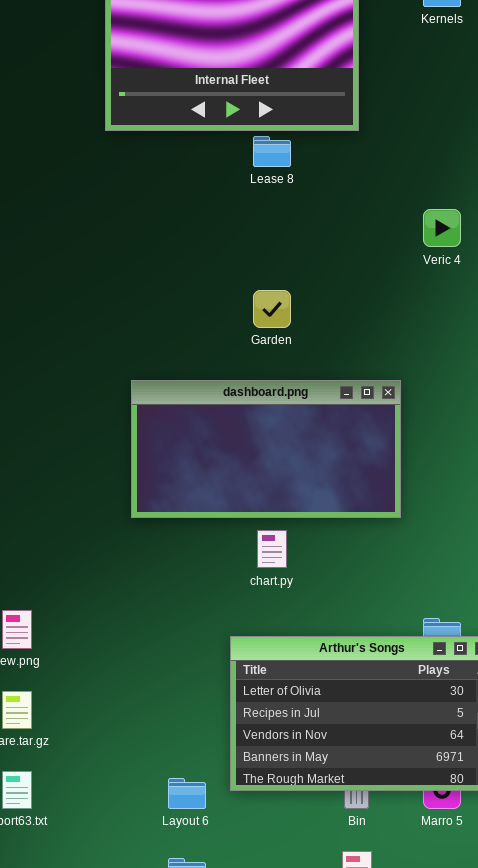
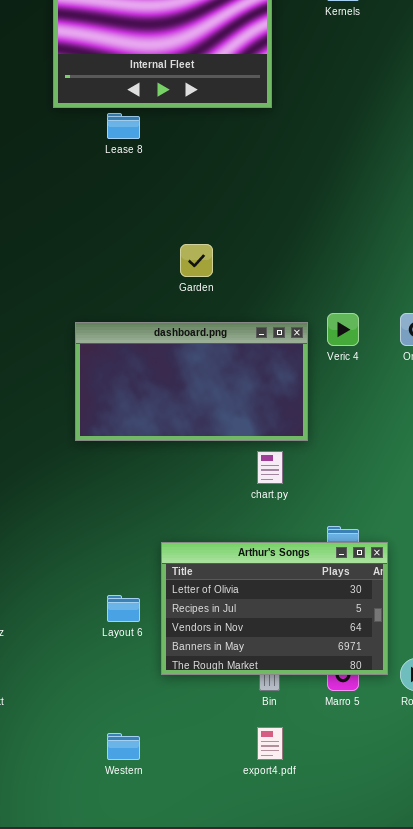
Lease 8: [253,136,291,167] -> [107,113,140,139], moved
Veric 4: [423,209,461,247] -> [327,313,359,346], moved
chart.py: [257,530,287,568] -> [257,451,283,484], moved
Layout 6: [168,778,206,809] -> [107,595,140,622], moved

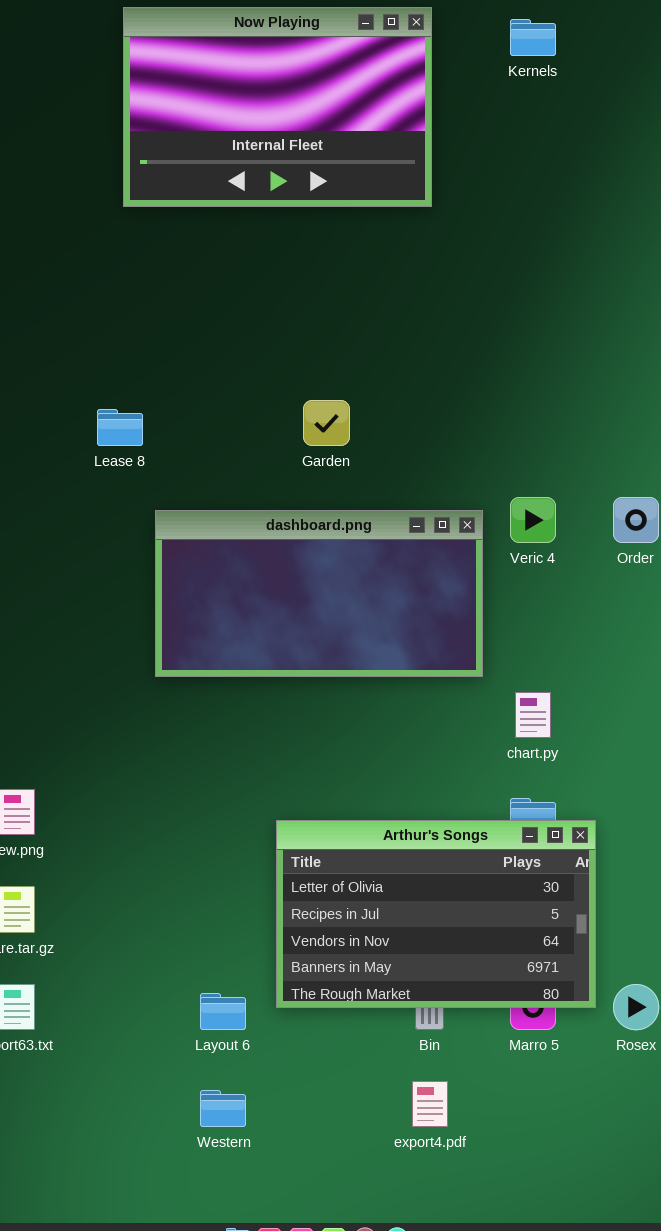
Lease 8: [107,113,140,139] -> [97,409,143,446], moved
chart.py: [257,451,283,484] -> [515,692,551,738], moved
Layout 6: [107,595,140,622] -> [200,993,246,1030], moved

